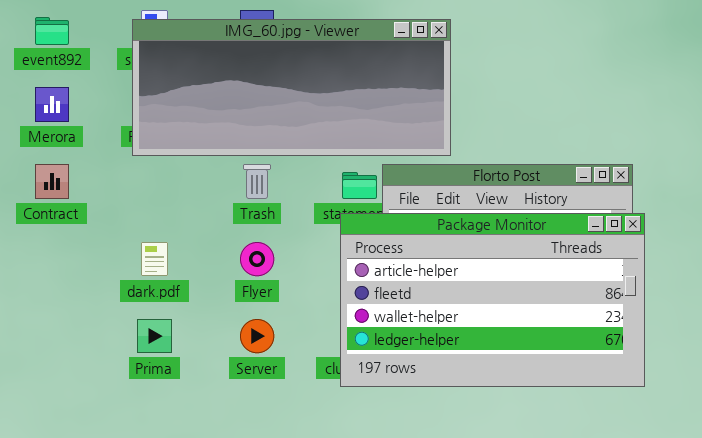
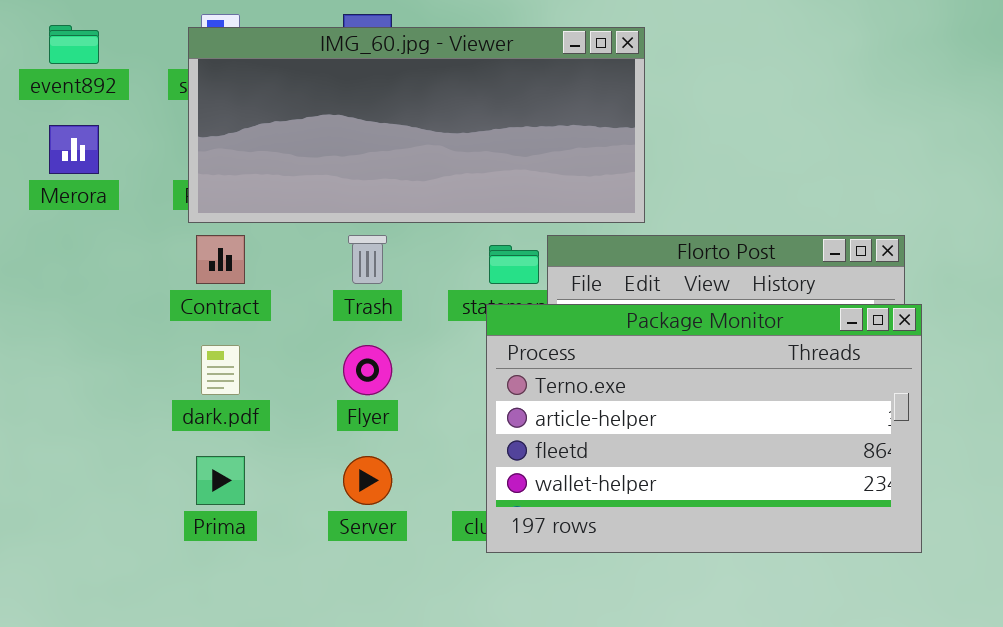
Contract: [35,164,69,199] -> [196,235,245,284], moved
Package Monitor: [340,213,645,387] -> [486,304,922,553], scrolled up 1 row

